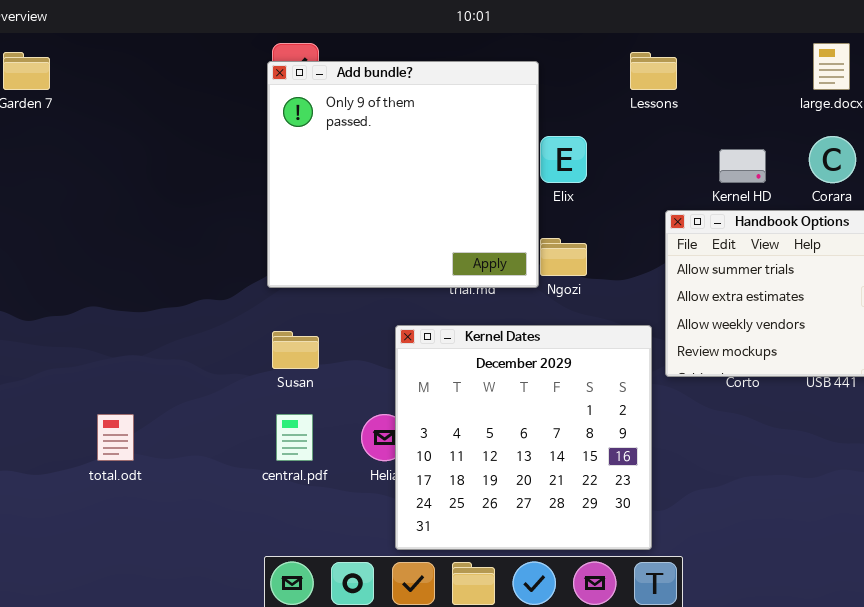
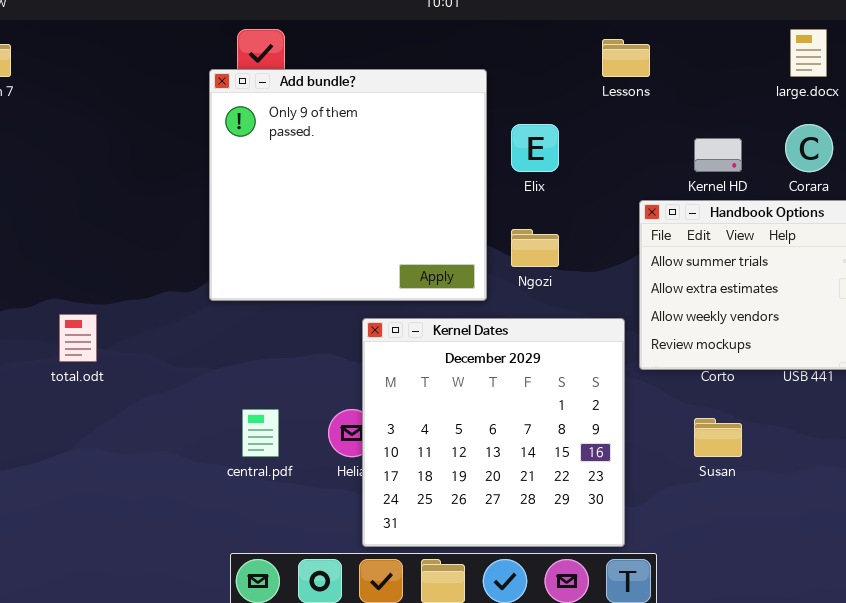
Add bundle?: [267,61,539,288] -> [209,69,487,301], moved
Susan: [272,331,319,369] -> [694,418,742,457], moved
total.odt: [97,414,134,461] -> [59,314,97,362], moved

